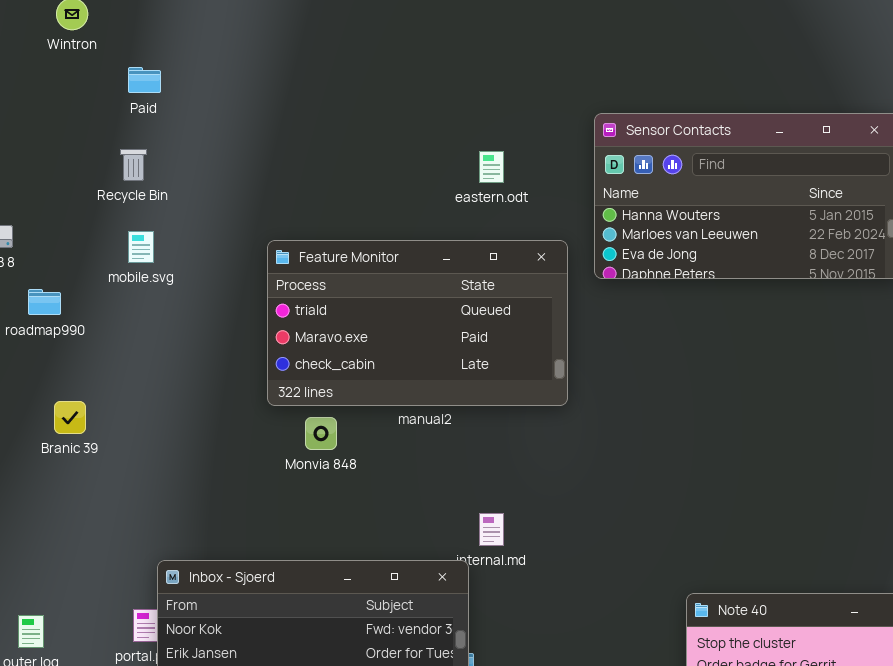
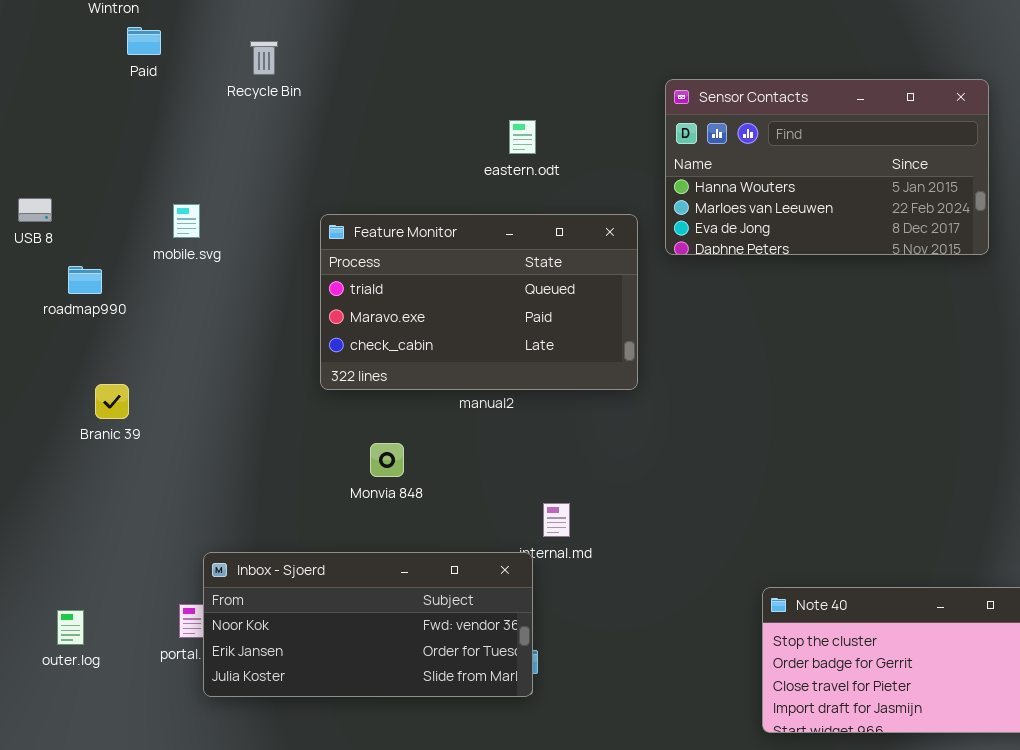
Paid: [128,67,161,93] -> [127,27,161,55], moved
Recycle Bin: [120,149,147,181] -> [250,41,278,75], moved
eastern.odt: [479,151,504,183] -> [509,120,536,154], moved
Monvia 848: [305,417,337,450] -> [370,443,404,477], moved

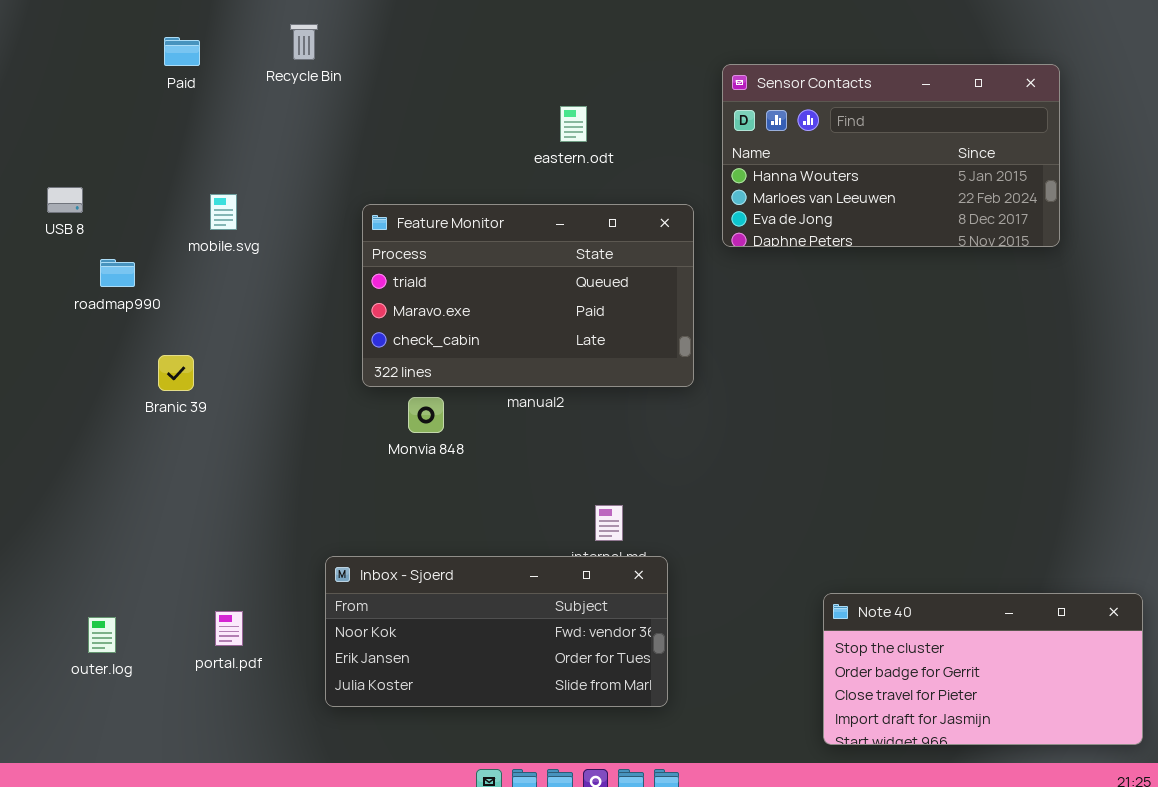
Paid: [127,27,161,55] -> [164,37,200,66], moved
Branic 39: [95,384,129,419] -> [158,355,194,391], moved
Monvia 848: [370,443,404,477] -> [408,397,444,433], moved
Inbox - Sjoerd: [203,552,533,697] -> [325,556,668,707], moved

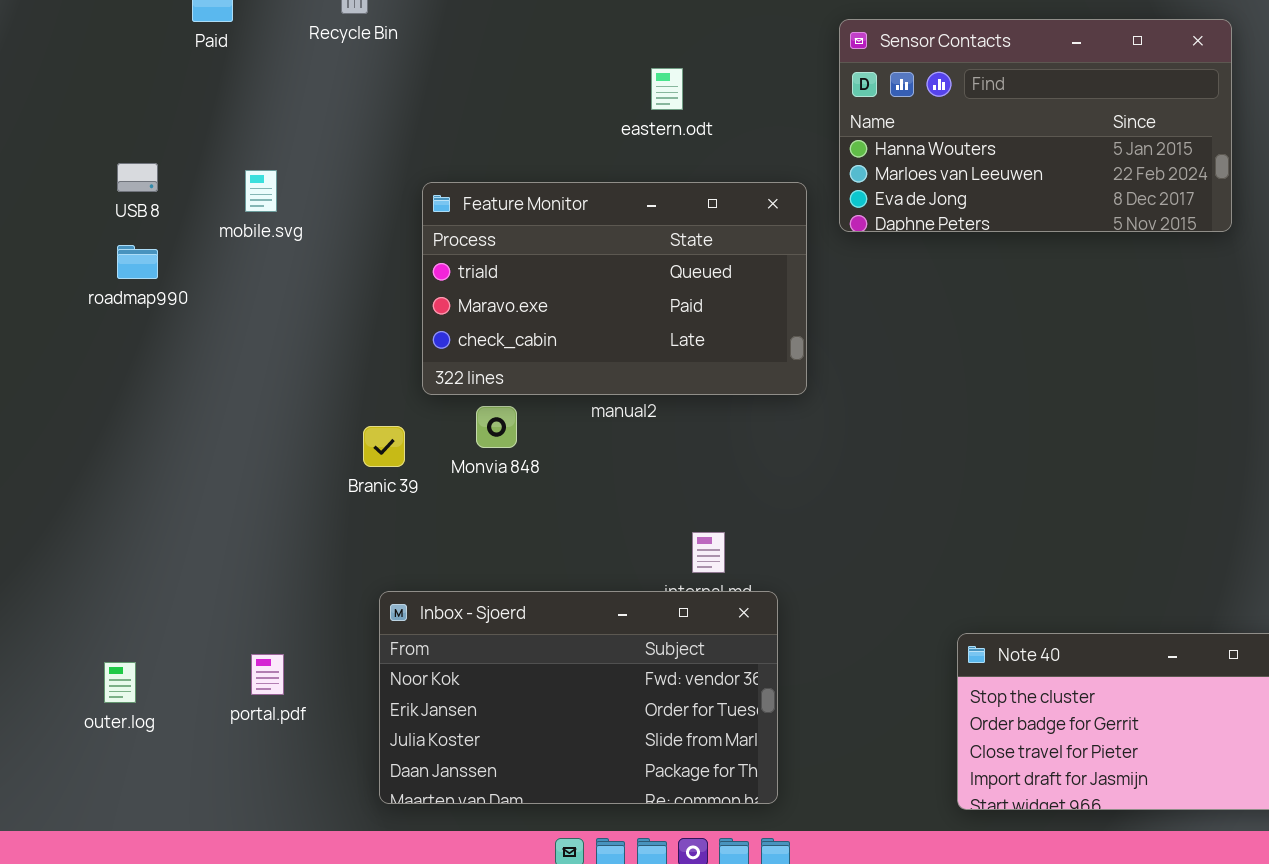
USB 8: [47,187,83,213] -> [117,163,158,192], moved
Branic 39: [158,355,194,391] -> [363,426,405,467], moved
Inbox - Sjoerd: [325,556,668,707] -> [379,591,778,804], resized

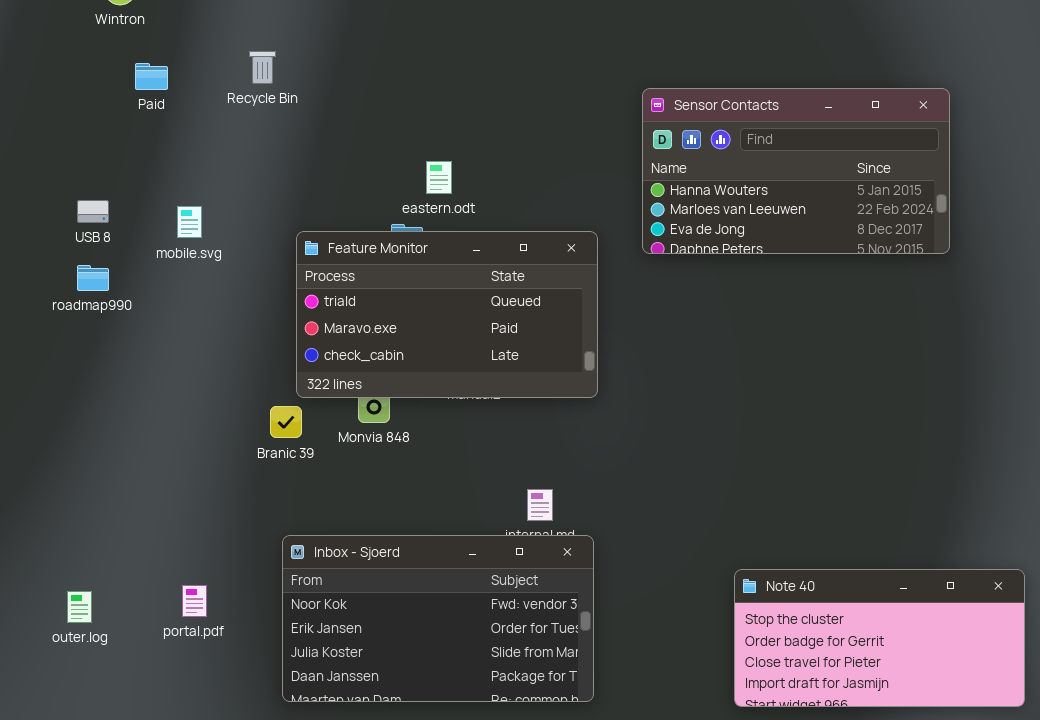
eastern.odt: [651,68,683,110] -> [426,161,452,194], moved
Feature Monitor: [422,182,807,395] -> [296,231,598,398], moved

